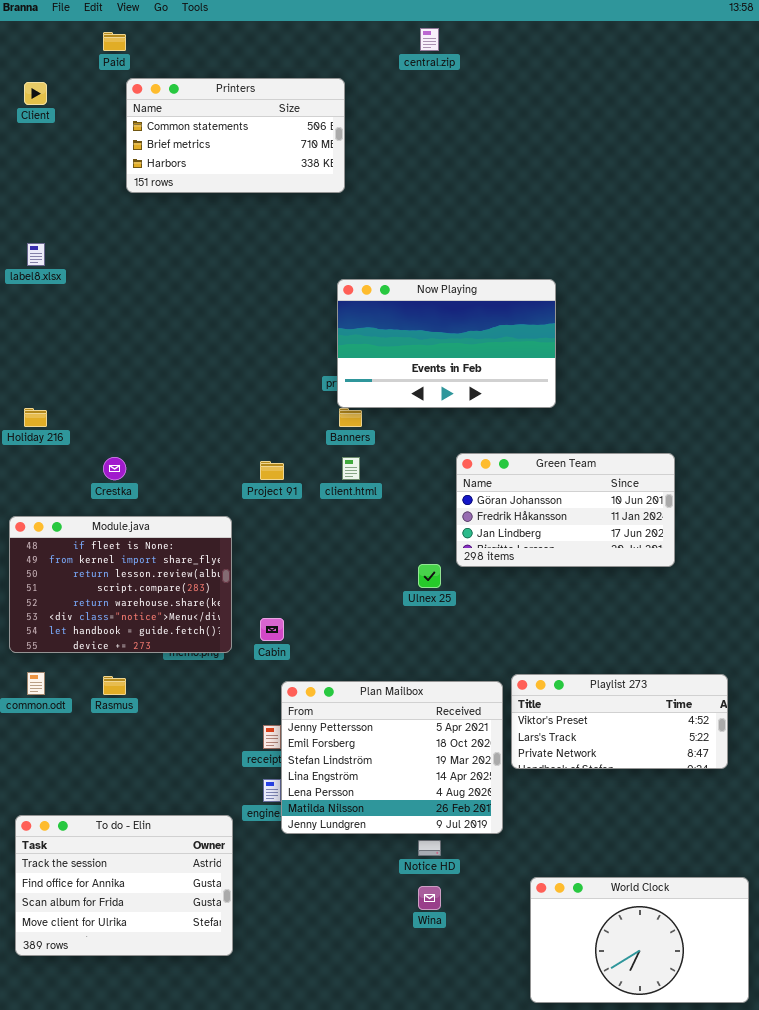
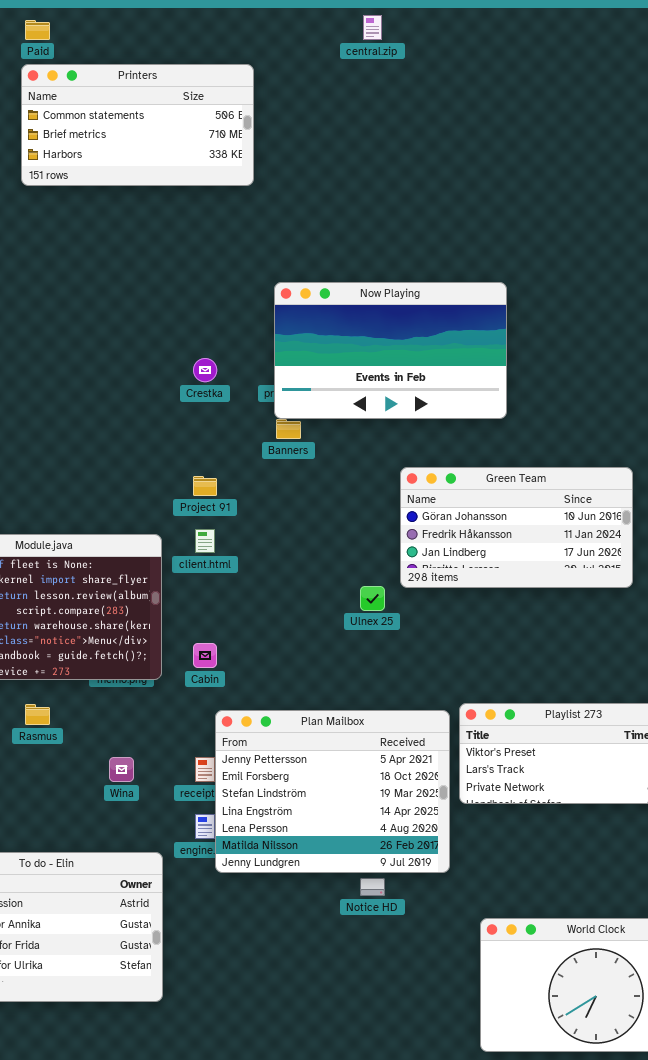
Printers: [126,78,345,193] -> [21,64,254,186], moved
Crestka: [103,457,126,480] -> [193,358,217,382], moved
client.html: [342,457,360,480] -> [195,529,215,553], moved
Wina: [418,886,441,910] -> [109,757,134,782], moved

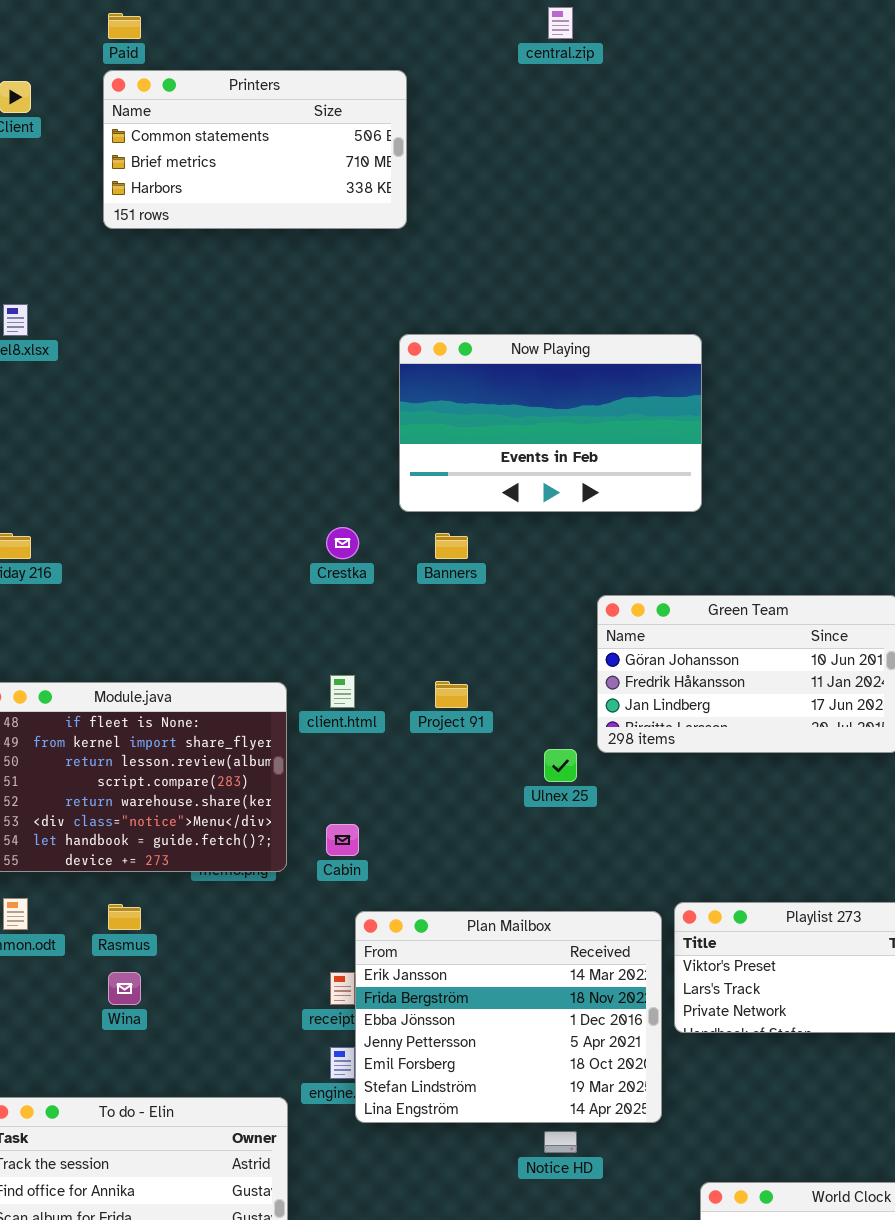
Now Playing: [274,282,507,419] -> [399,334,702,512], moved
Crestka: [193,358,217,382] -> [326,527,359,559], moved
Project 91: [193,476,217,496] -> [435,681,468,708], moved
Plan Mailbox: [215,710,450,873] -> [355,911,662,1123], scrolled up 3 rows
Wina: [109,757,134,782] -> [108,972,141,1005], moved

